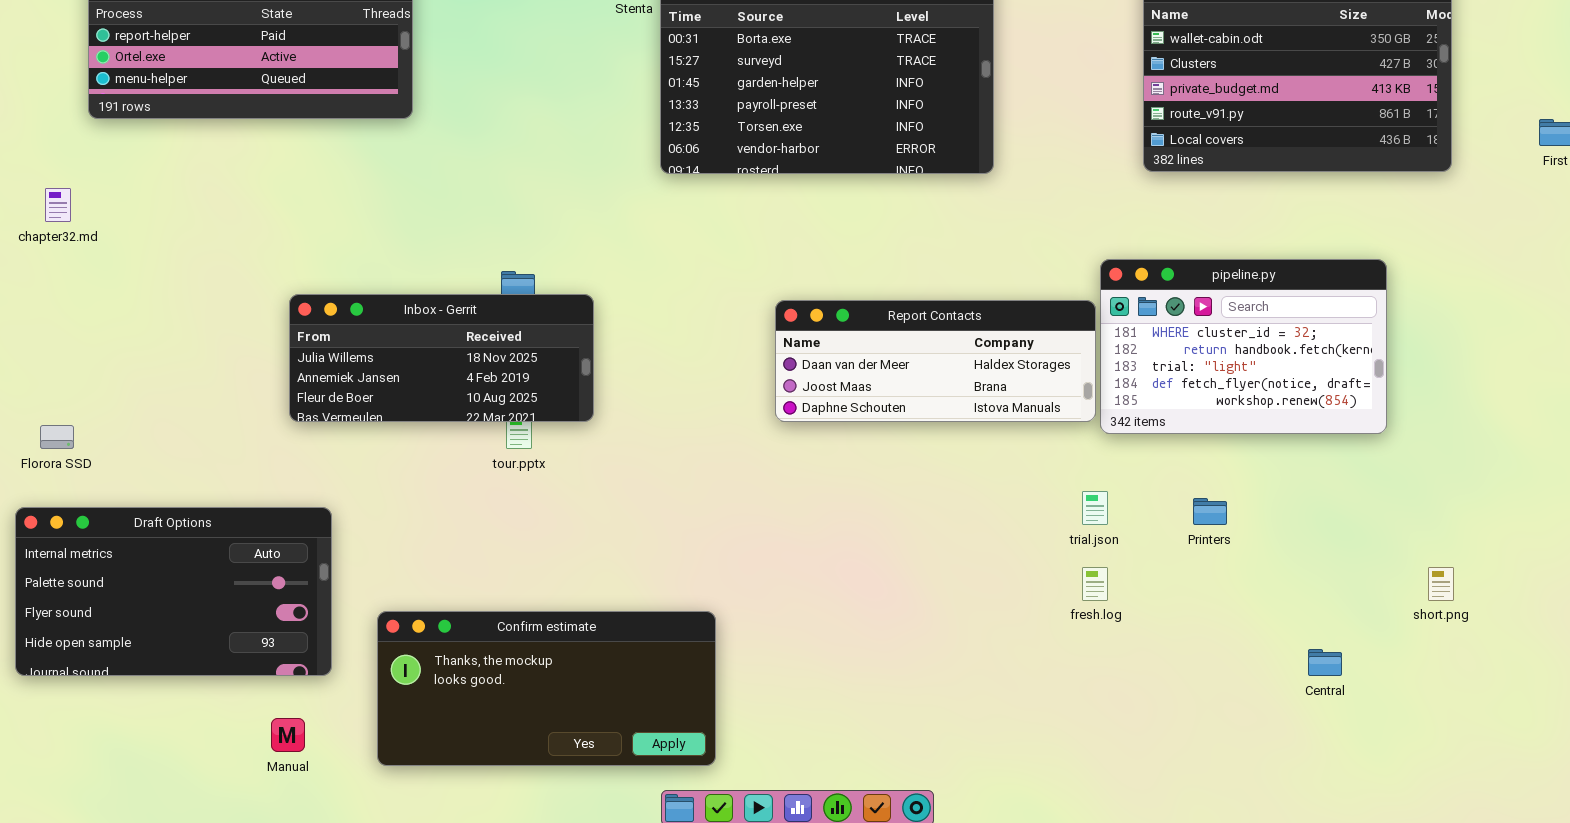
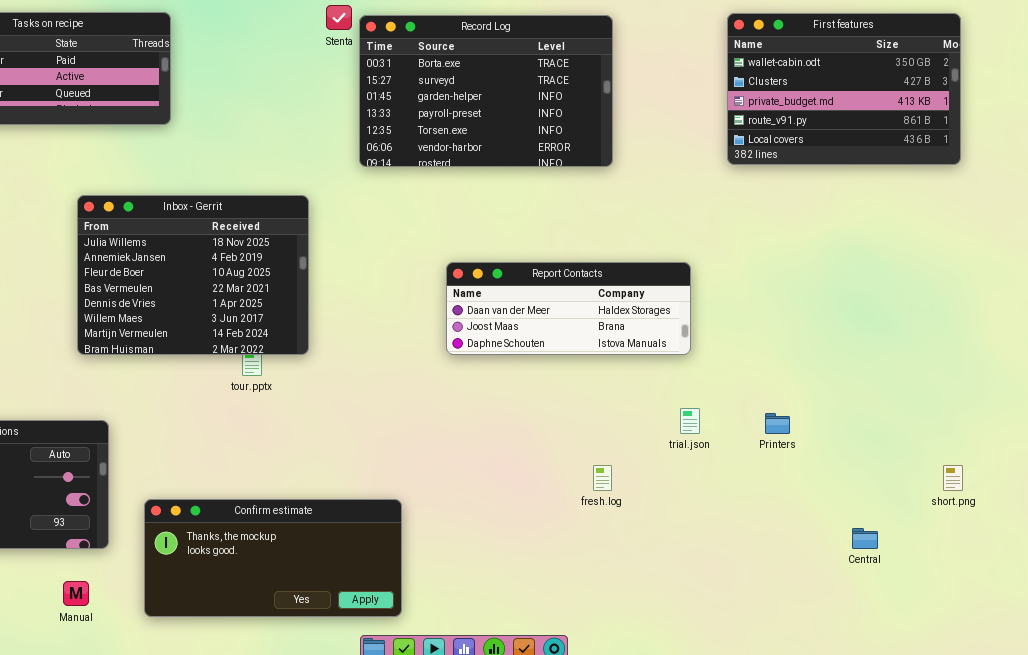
pipeline.py: [1100,259,1387,434] -> none, closed
Inbox - Gerrit: [289,294,594,422] -> [77,195,309,355], resized
fresh.log: [1082,567,1108,601] -> [593,465,612,491], moved

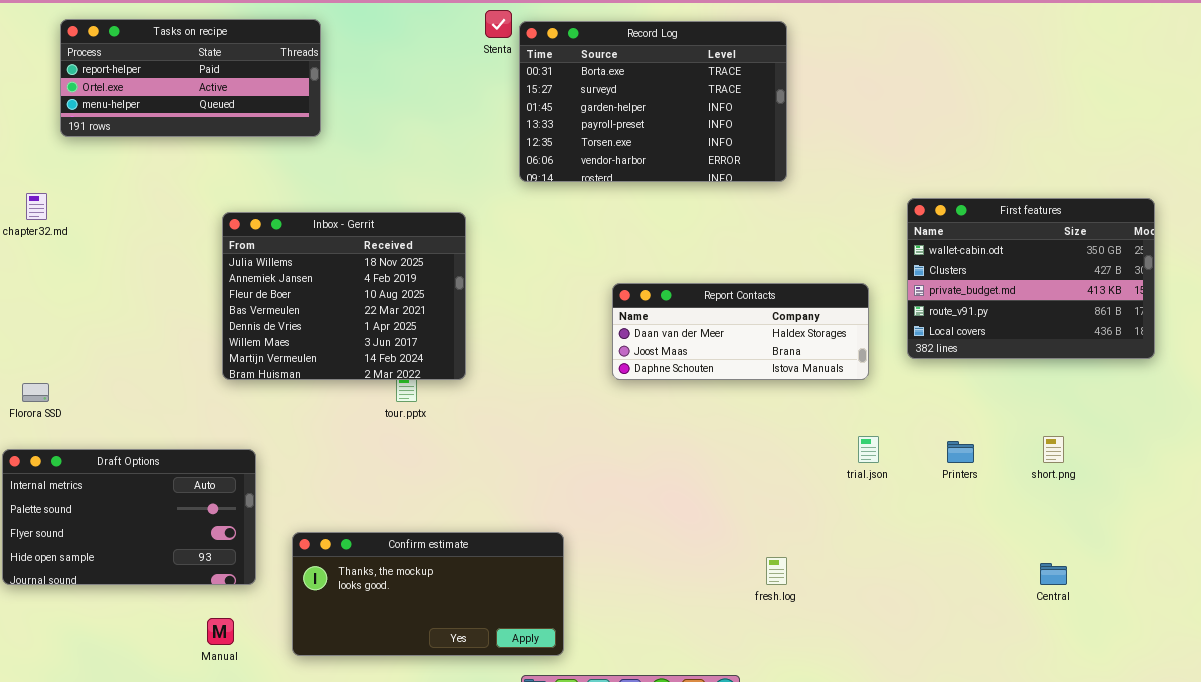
First features: [727,13,961,165] -> [907,198,1155,359], moved
fresh.log: [593,465,612,491] -> [766,557,787,585], moved
short.png: [943,465,963,491] -> [1043,436,1064,463], moved

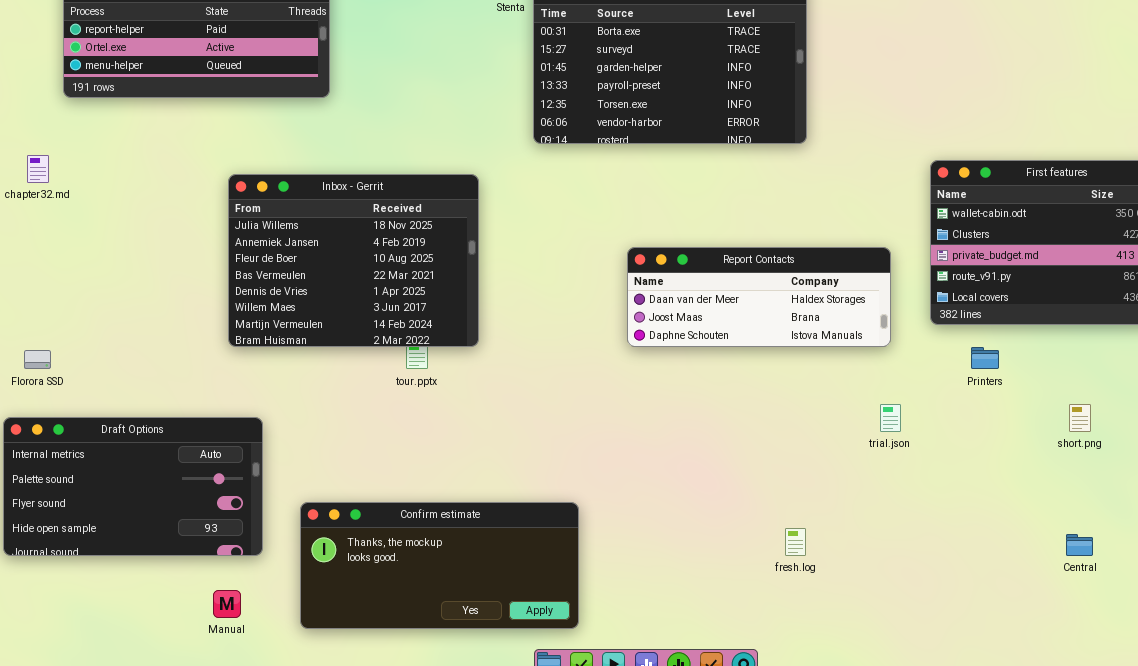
Printers: [947,441,974,463] -> [971,347,999,369], moved

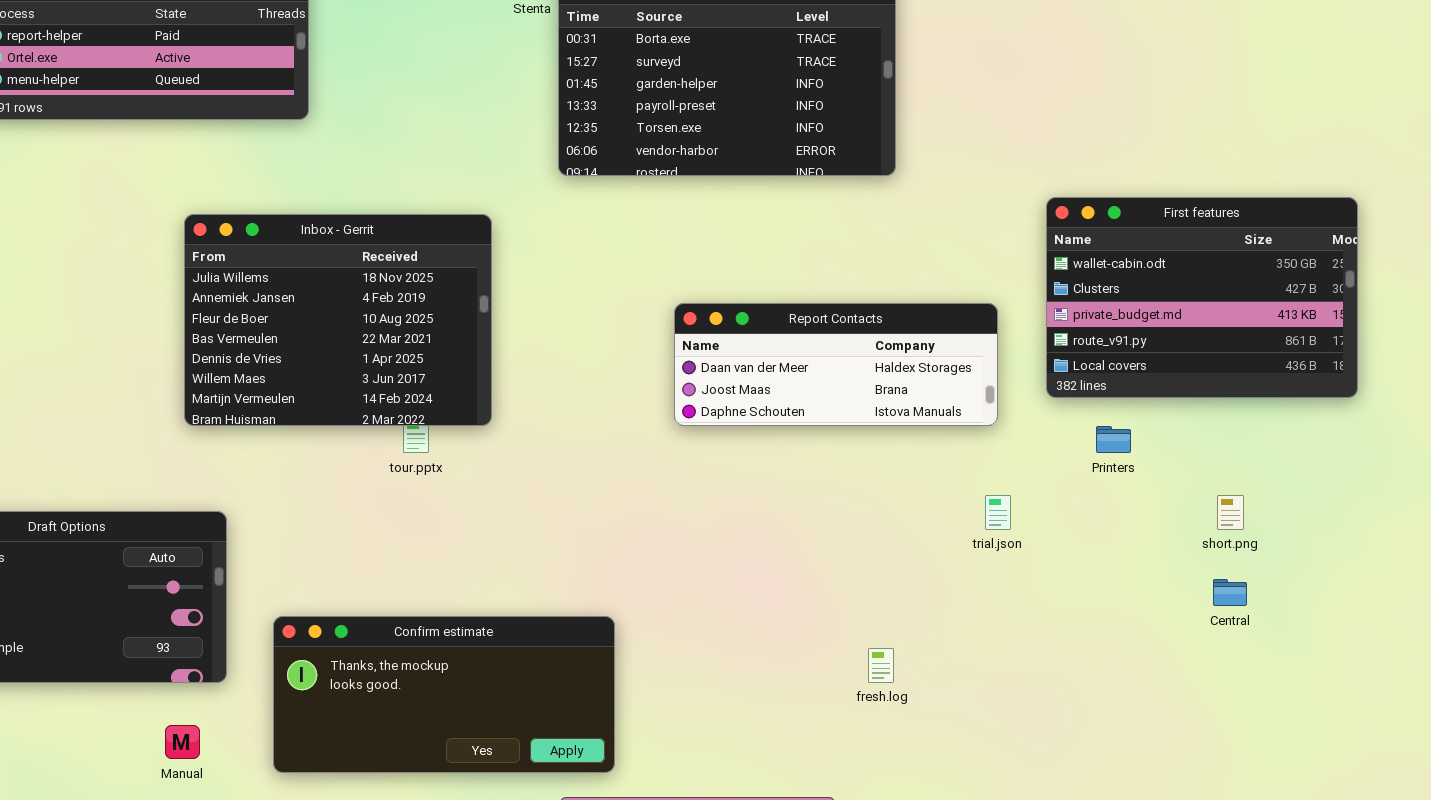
Central: [1066,534,1093,556] -> [1213,579,1247,606], moved

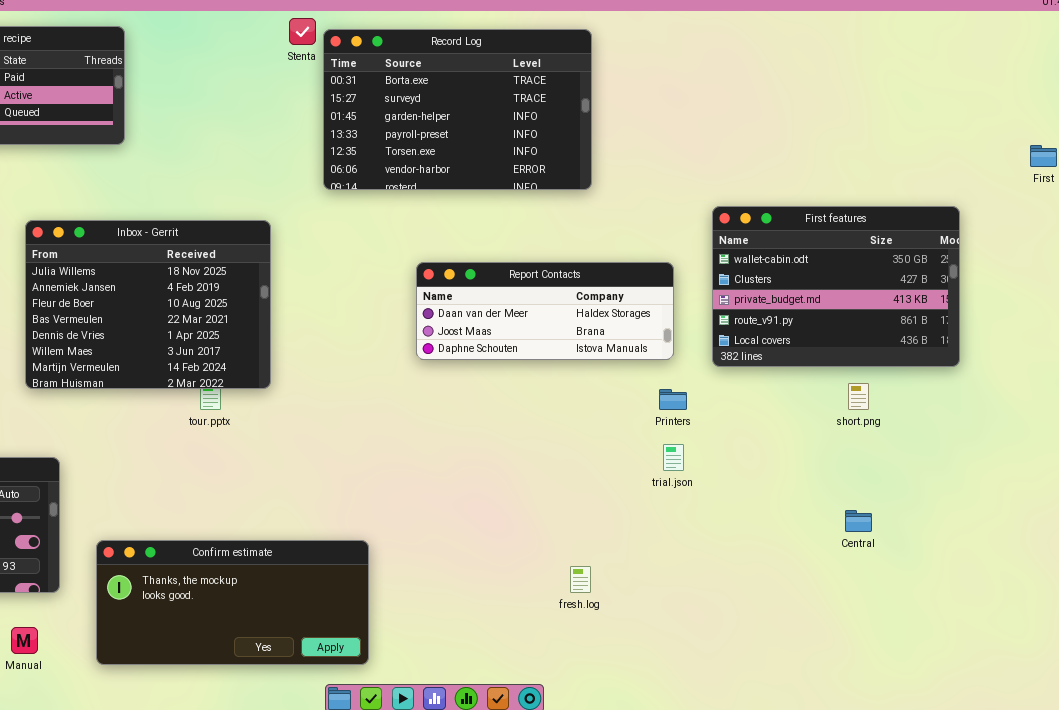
Report Contacts: [674,303,998,426] -> [416,262,674,360], moved
Printers: [1096,426,1131,453] -> [659,389,687,410], moved
short.png: [1217,495,1244,530] -> [848,383,869,410], moved

